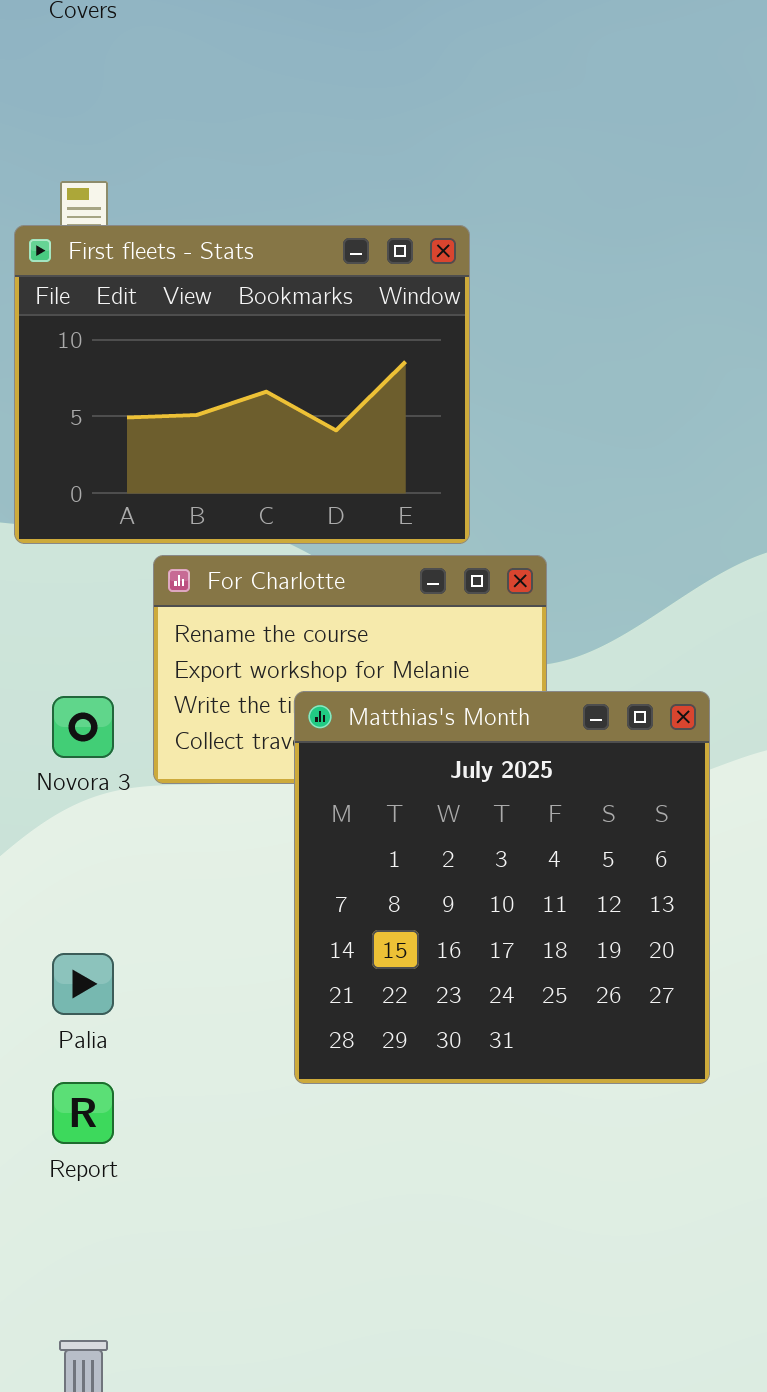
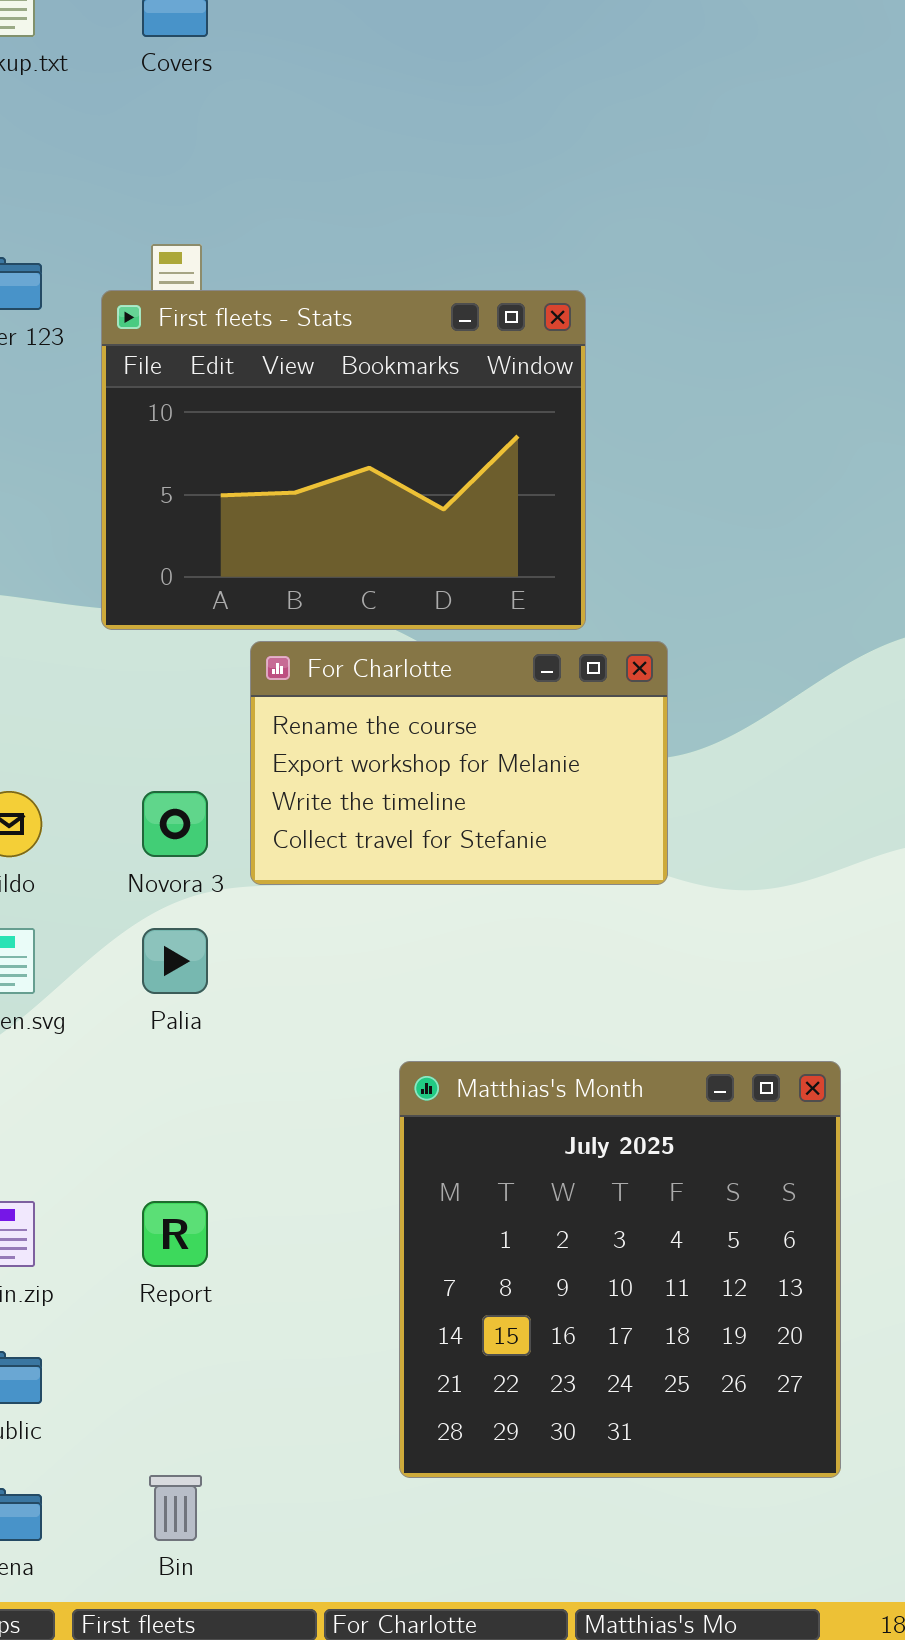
Matthias's Month: [294,691,710,1084] -> [399,1061,841,1478], moved
Palia: [52,953,114,1015] -> [142,928,208,994], moved

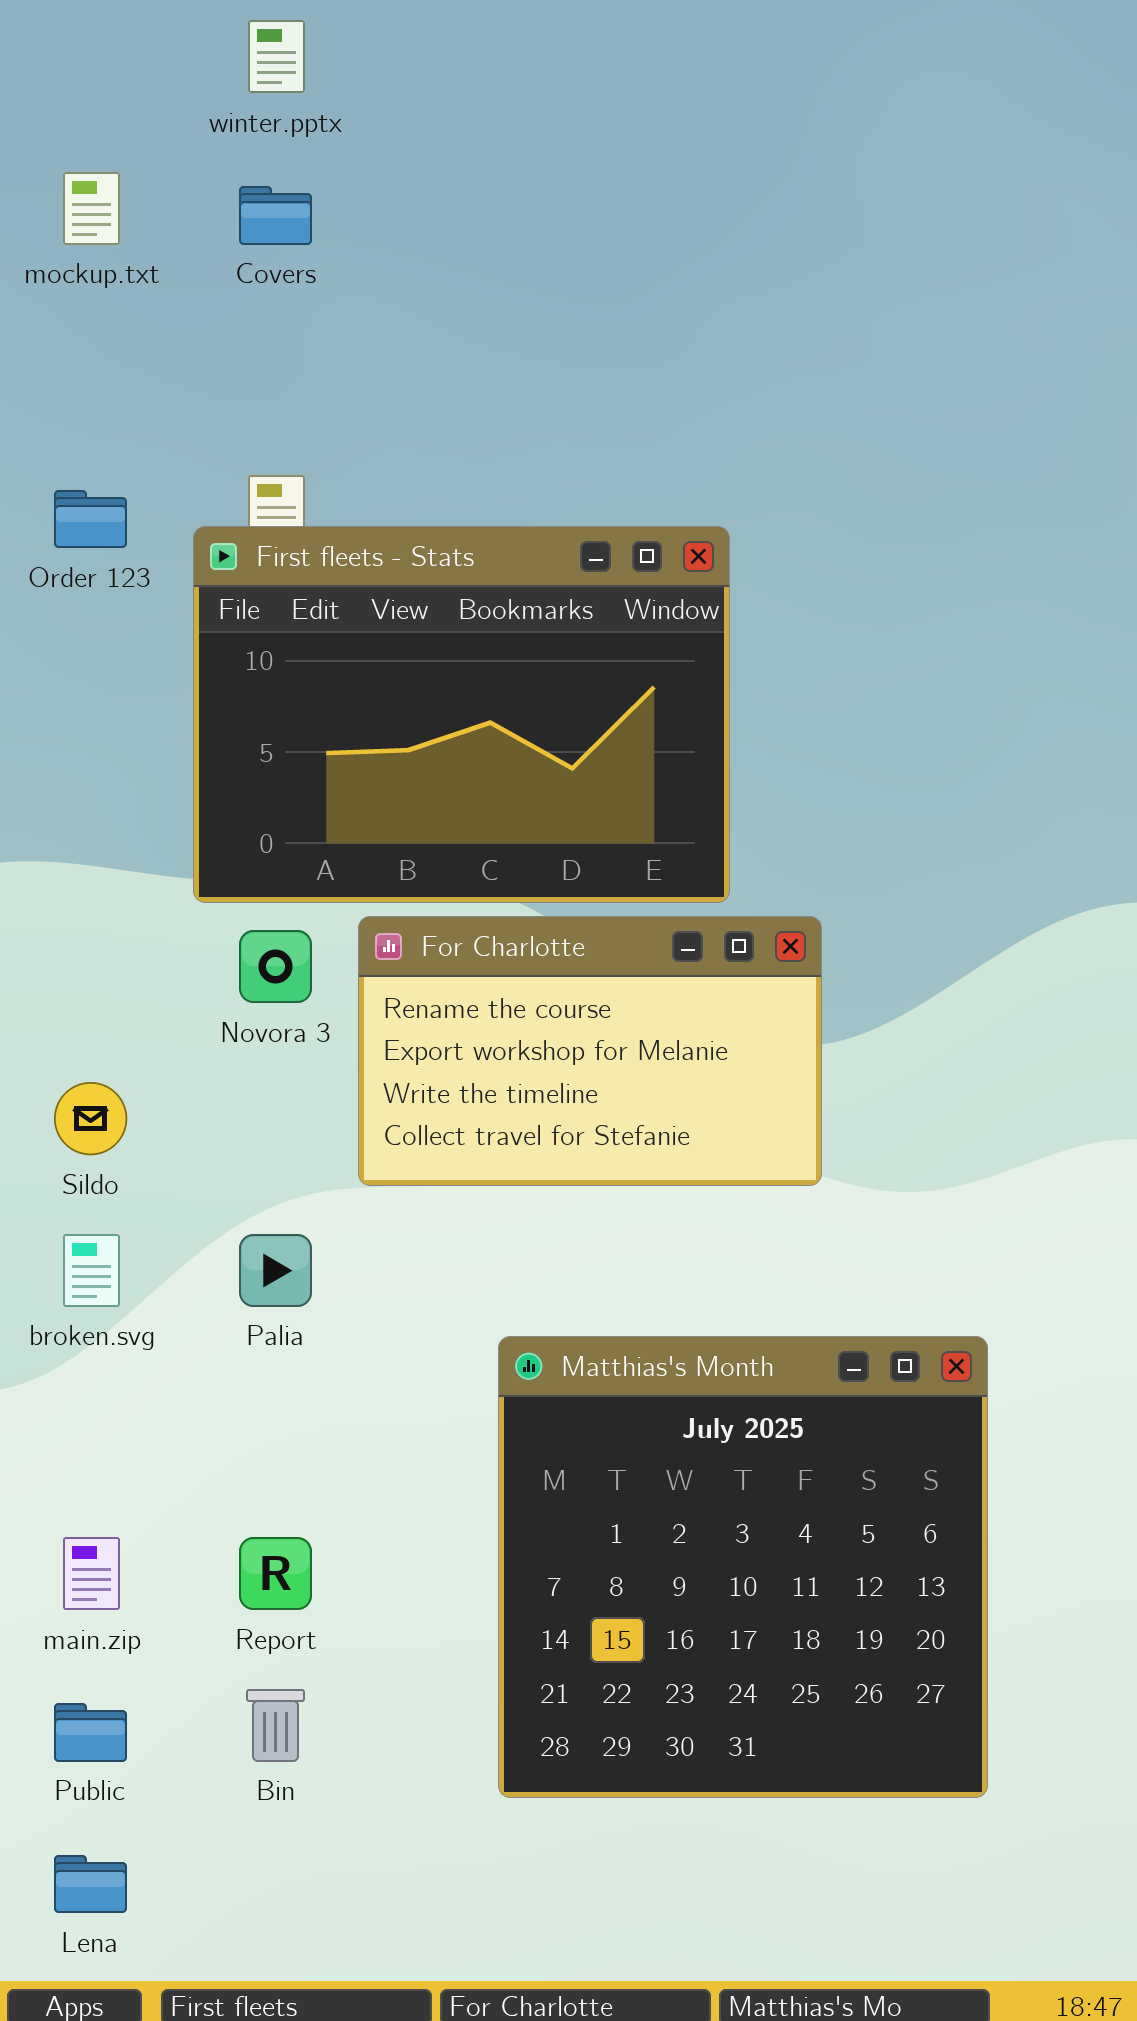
Novora 3: [142,791,208,857] -> [239,930,312,1003], moved
Matthias's Month: [399,1061,841,1478] -> [498,1336,988,1798], moved
Bin: [149,1475,202,1541] -> [246,1689,305,1762], moved

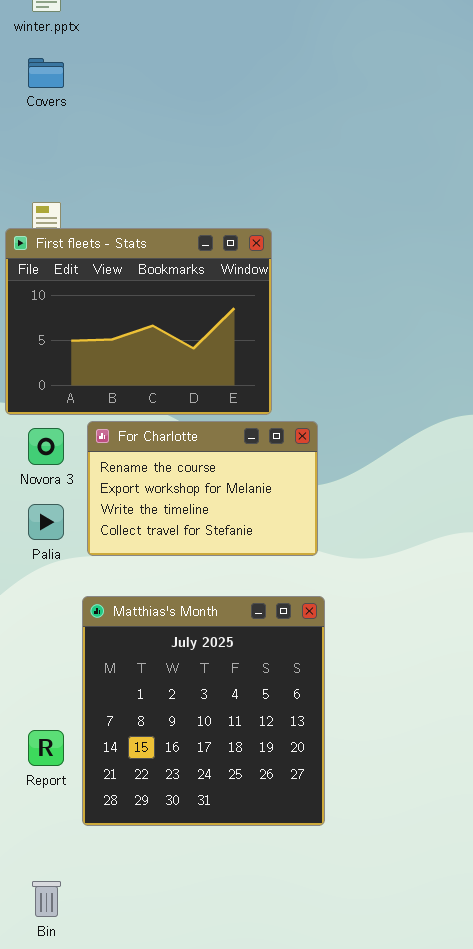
Palia: [239,1234,312,1307] -> [28,504,64,540], moved
Matthias's Month: [498,1336,988,1798] -> [82,596,325,826], moved
Bin: [246,1689,305,1762] -> [32,881,61,917], moved

